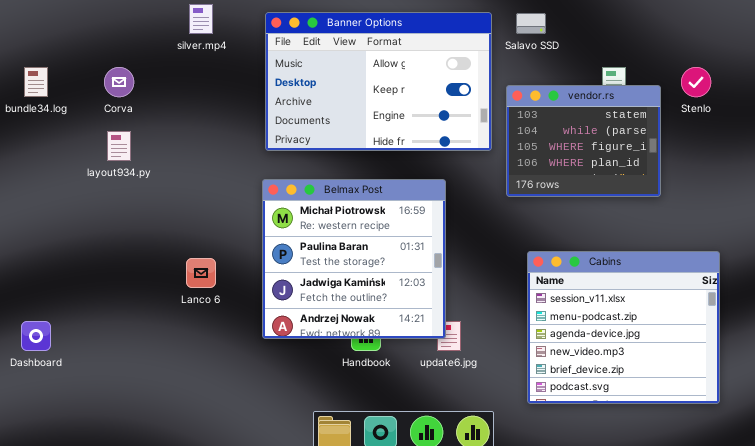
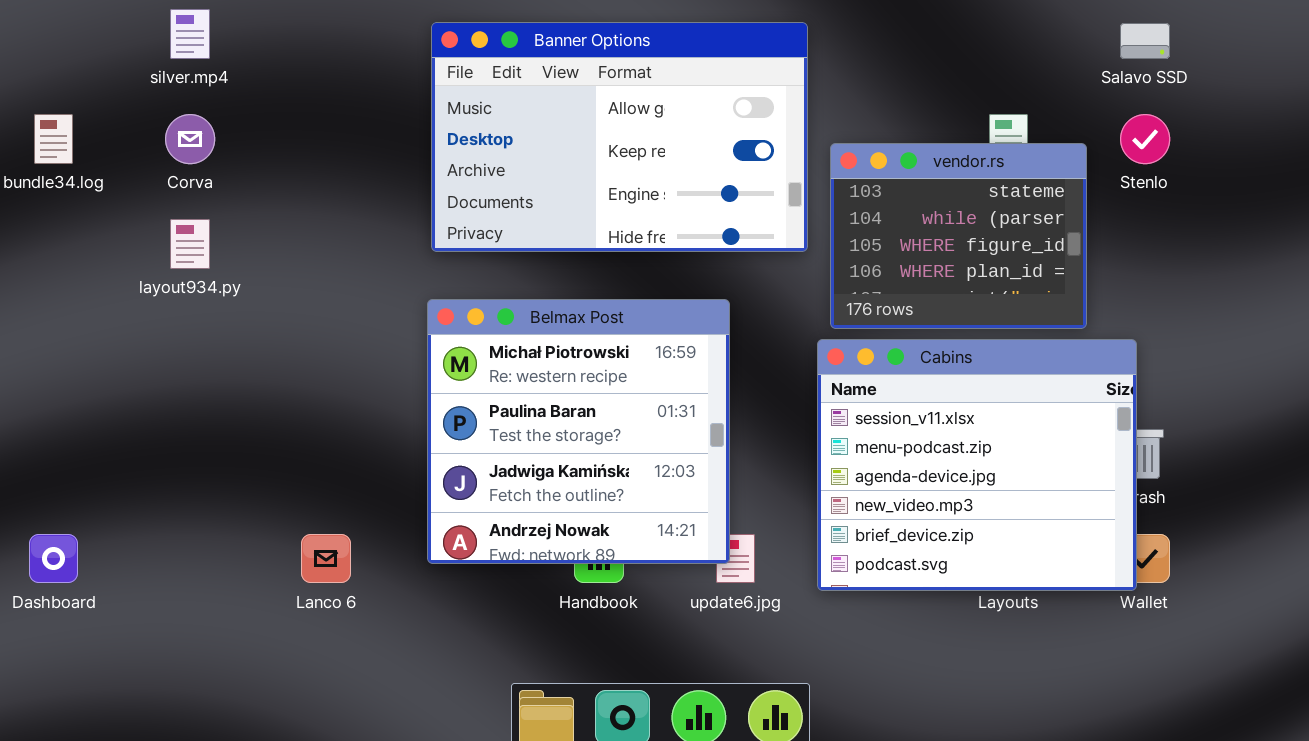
silver.mp4: [189,4,213,34] -> [170,9,210,59], moved
Salavo SSD: [516,13,546,34] -> [1120,23,1170,59], moved
Cabins: [527,251,720,404] -> [817,339,1137,591], moved
Lanco 6: [186,258,216,288] -> [301,534,351,583], moved

